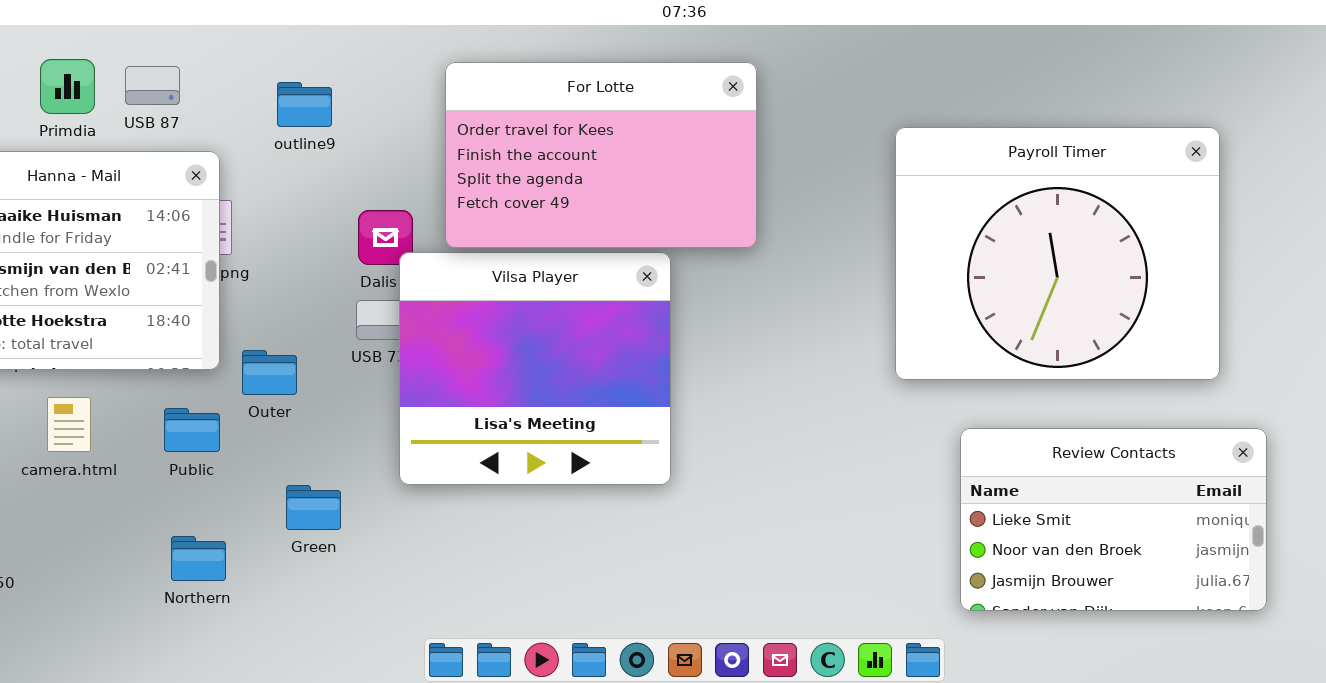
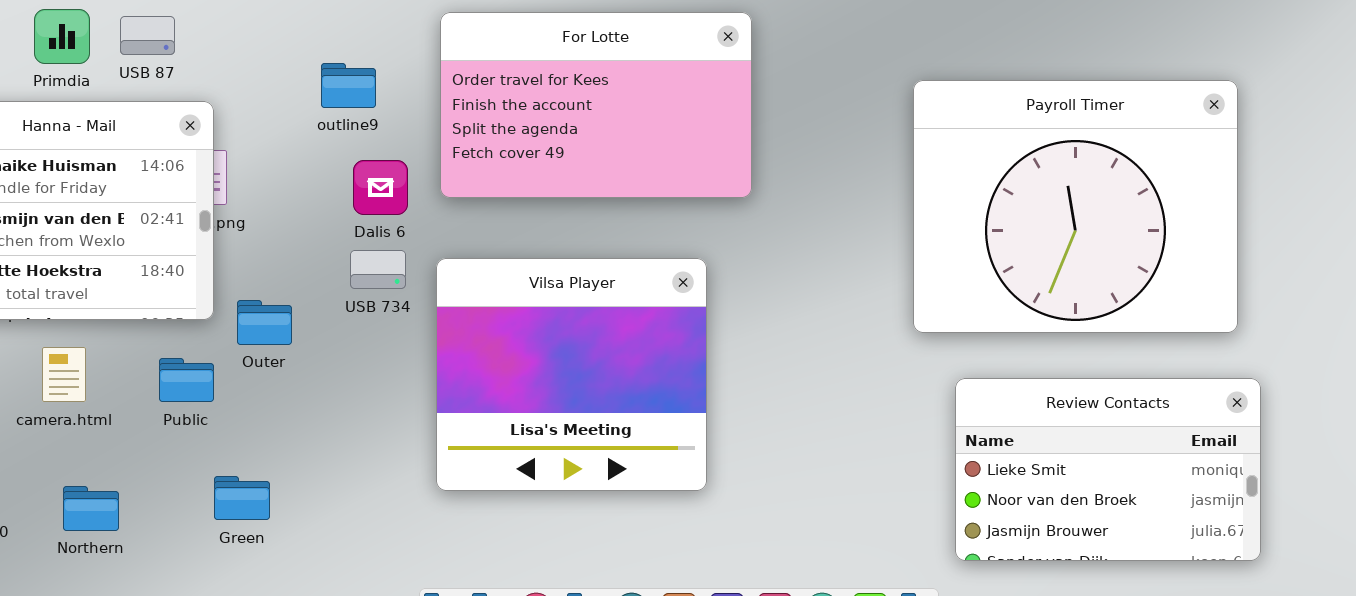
outline9: [277,82,332,127] -> [321,63,376,108], moved
Payroll Timer: [895,127,1220,380] -> [913,80,1238,333], moved
Vilsa Player: [399,252,671,485] -> [436,258,707,491], moved
Green: [286,485,341,530] -> [214,476,270,520], moved
Northern: [171,536,226,581] -> [63,486,119,531], moved

